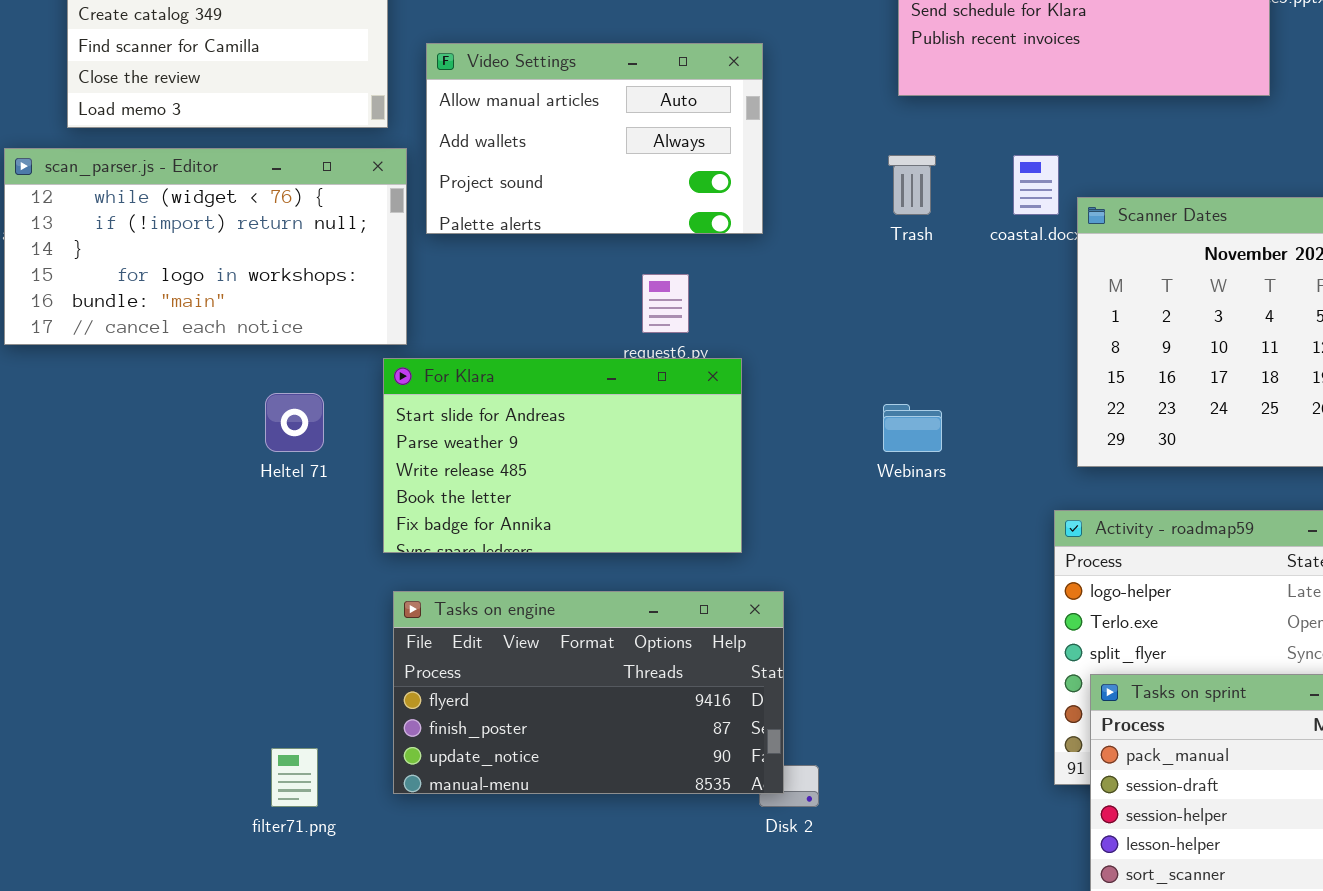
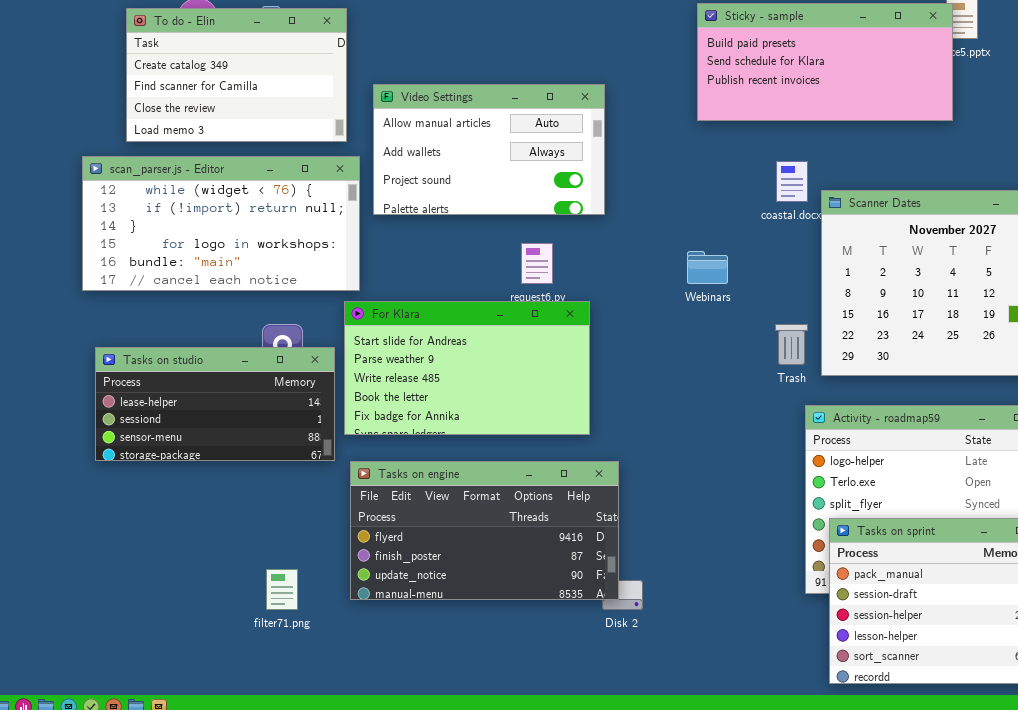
Trash: [888,155,936,215] -> [775,324,808,365], moved
Webinars: [883,404,942,452] -> [687,251,728,284], moved
Tasks on studio: none -> [95,347,335,461], opened

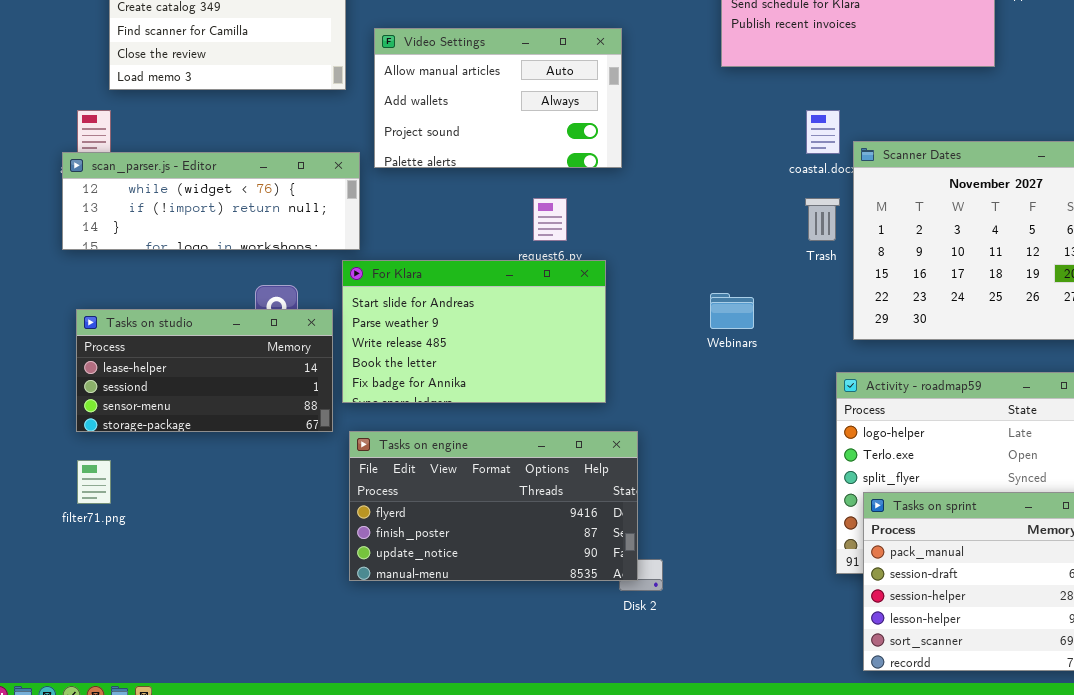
scan_parser.js - Editor: [82,156,360,291] -> [62,152,360,250], resized
Webinars: [687,251,728,284] -> [710,293,754,329], moved
Trash: [775,324,808,365] -> [805,198,840,241], moved
filter71.png: [266,569,298,610] -> [77,460,111,504], moved

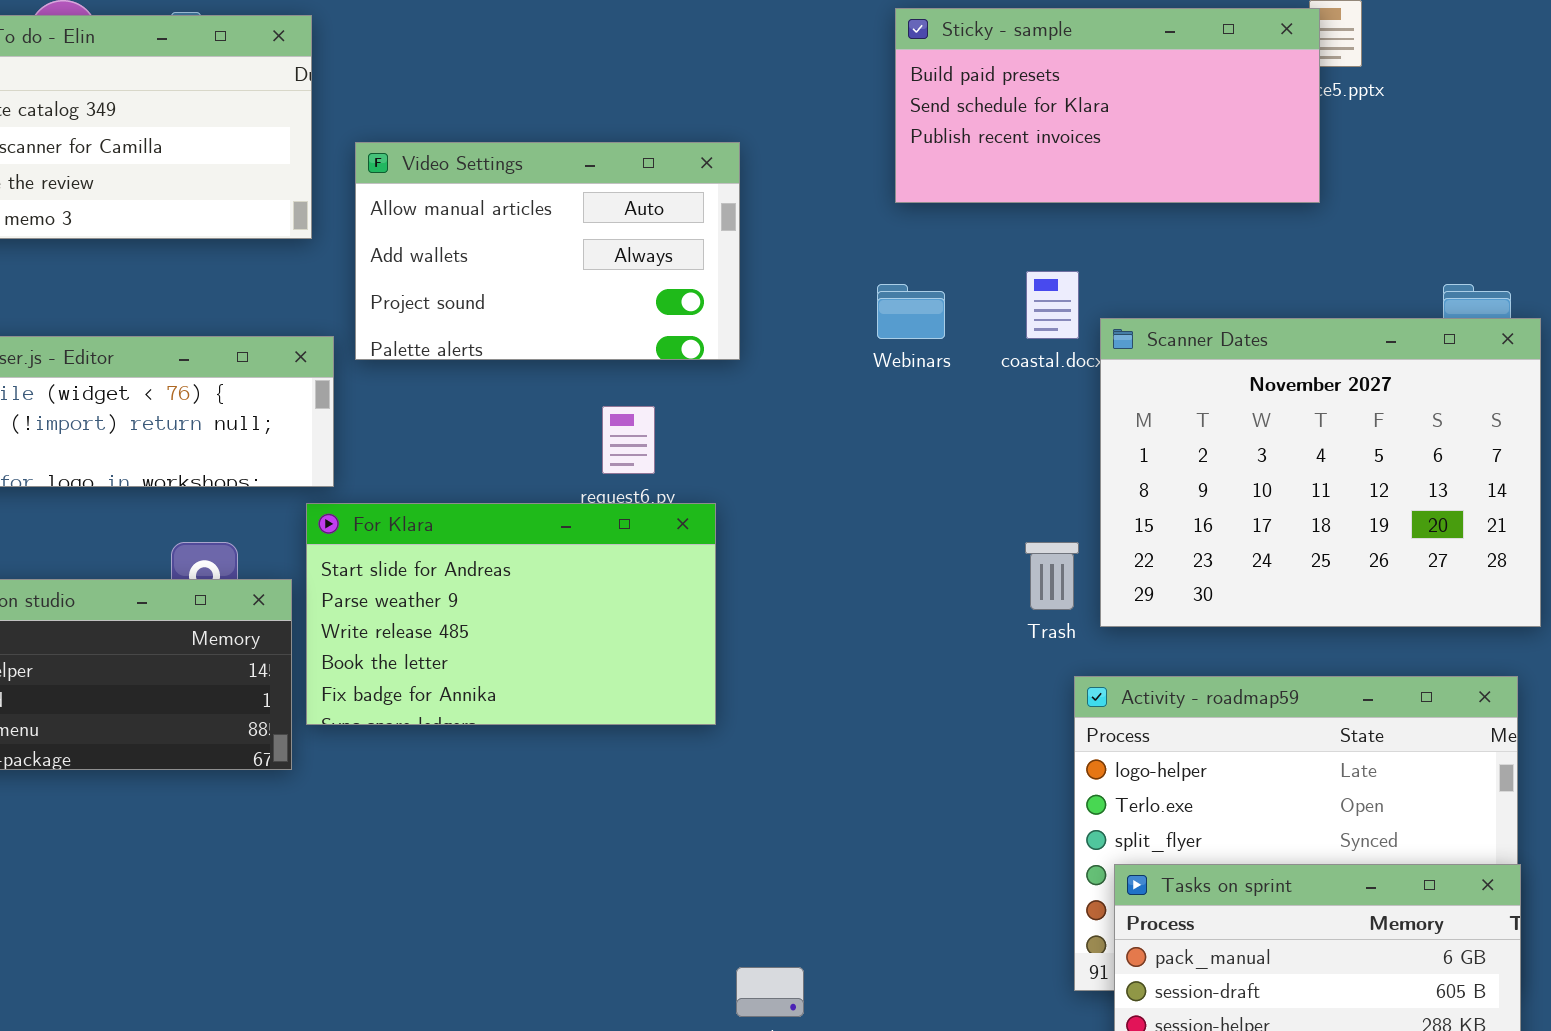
Trash: [805,198,840,241] -> [1025,542,1079,610], moved
Webinars: [710,293,754,329] -> [877,284,945,339], moved
Tasks on engine: [349,431,638,581] -> none, closed

